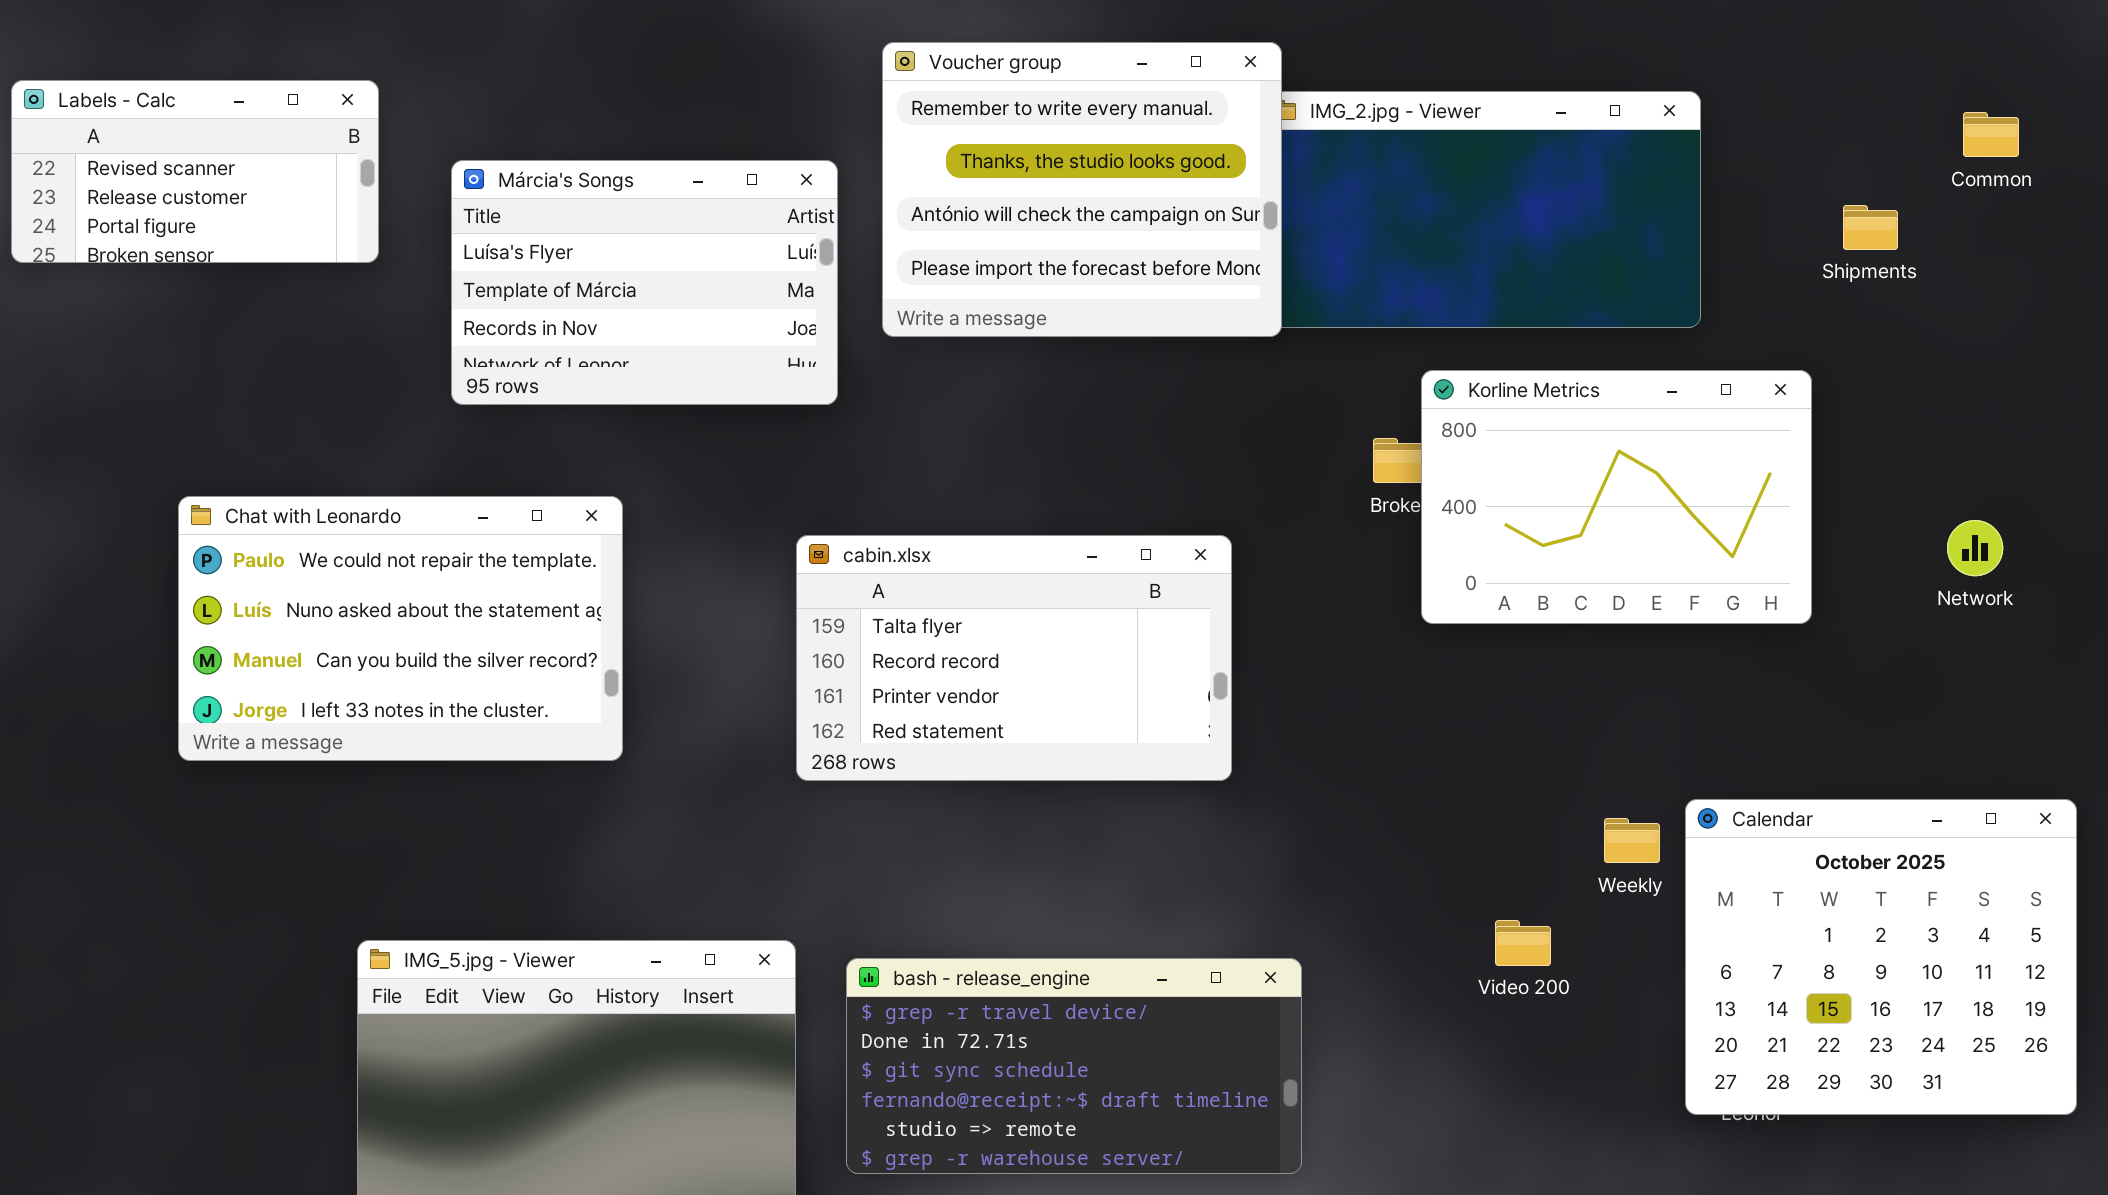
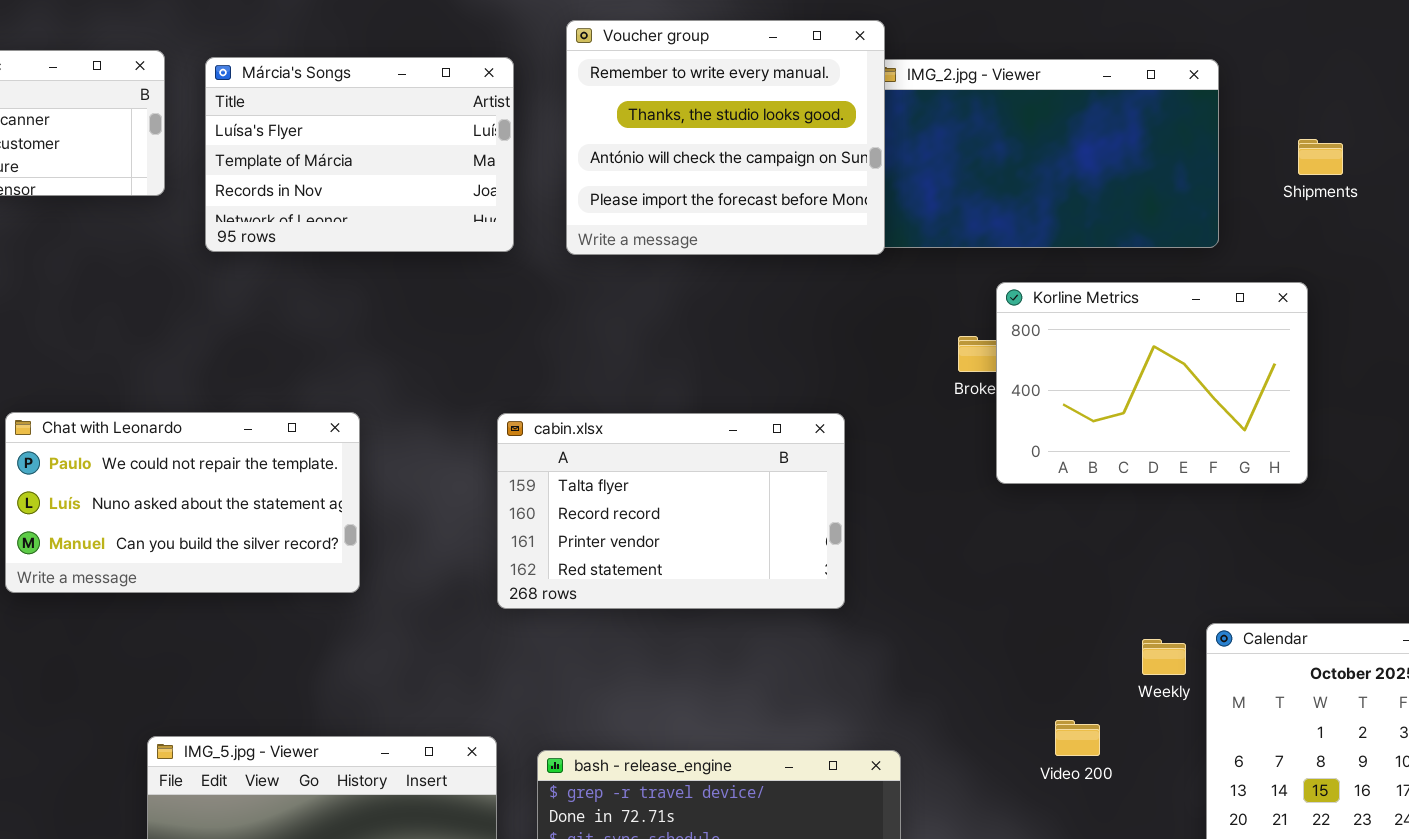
Márcia's Songs: [451,160,838,405] -> [205,57,514,252], moved
Shipments: [1843,205,1898,250] -> [1298,139,1343,175], moved
Chat with Leonardo: [178,496,623,761] -> [5,412,360,593], resized

